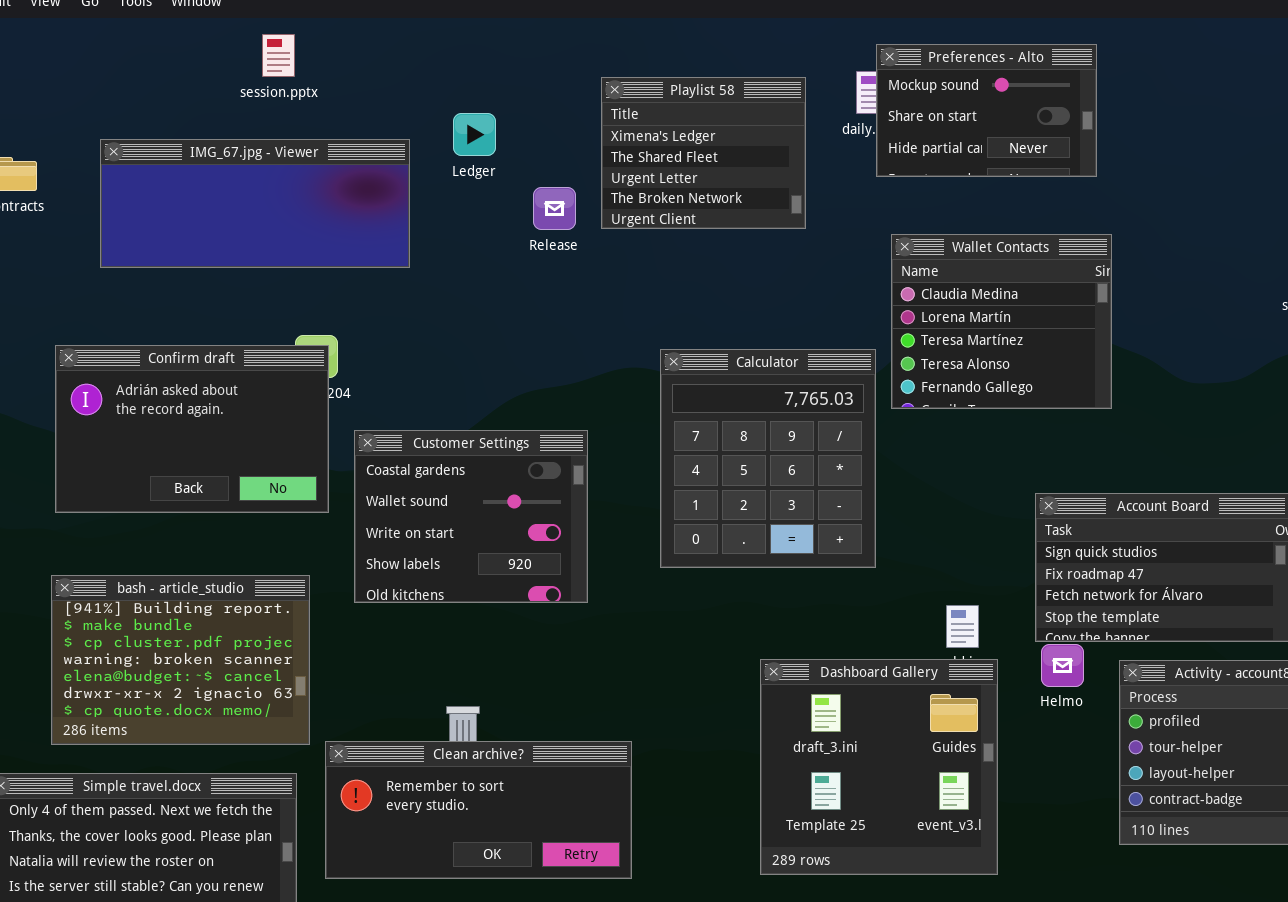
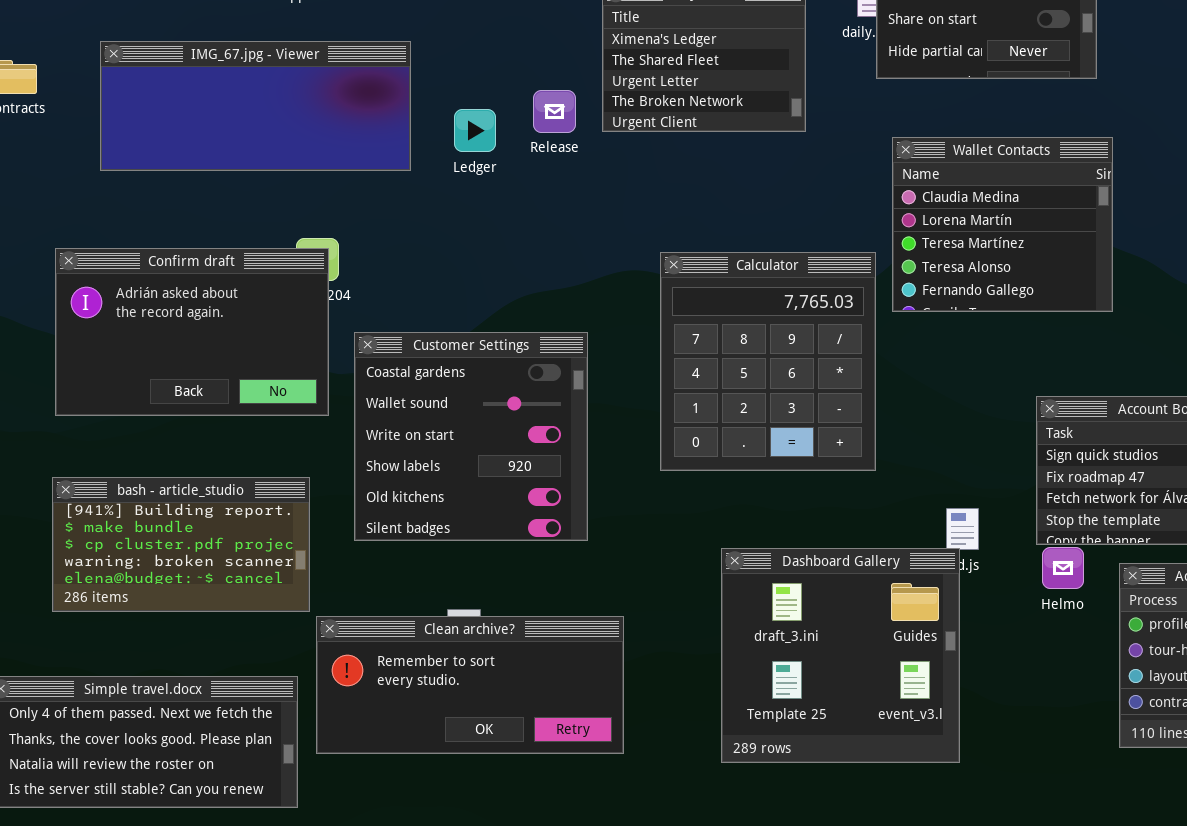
Ledger: [453,113,496,156] -> [454,109,496,152], moved
Customer Settings: [354,430,588,603] -> [354,332,588,541], resized
bash - article_studio: [51,575,310,745] -> [52,477,310,612], resized
Dashboard Gallery: [760,659,998,875] -> [721,548,960,763], moved
Clean archive?: [325,741,632,879] -> [316,616,624,754], moved

